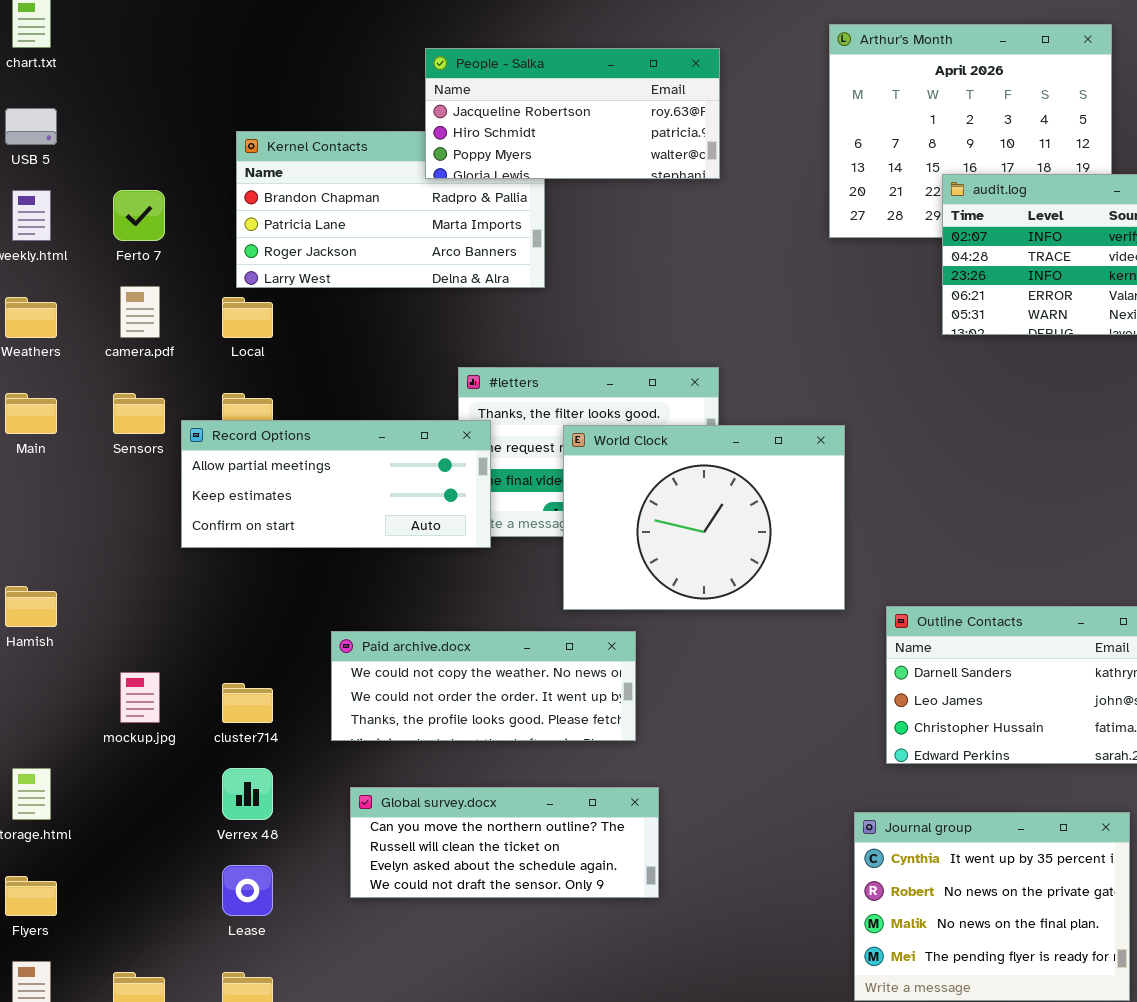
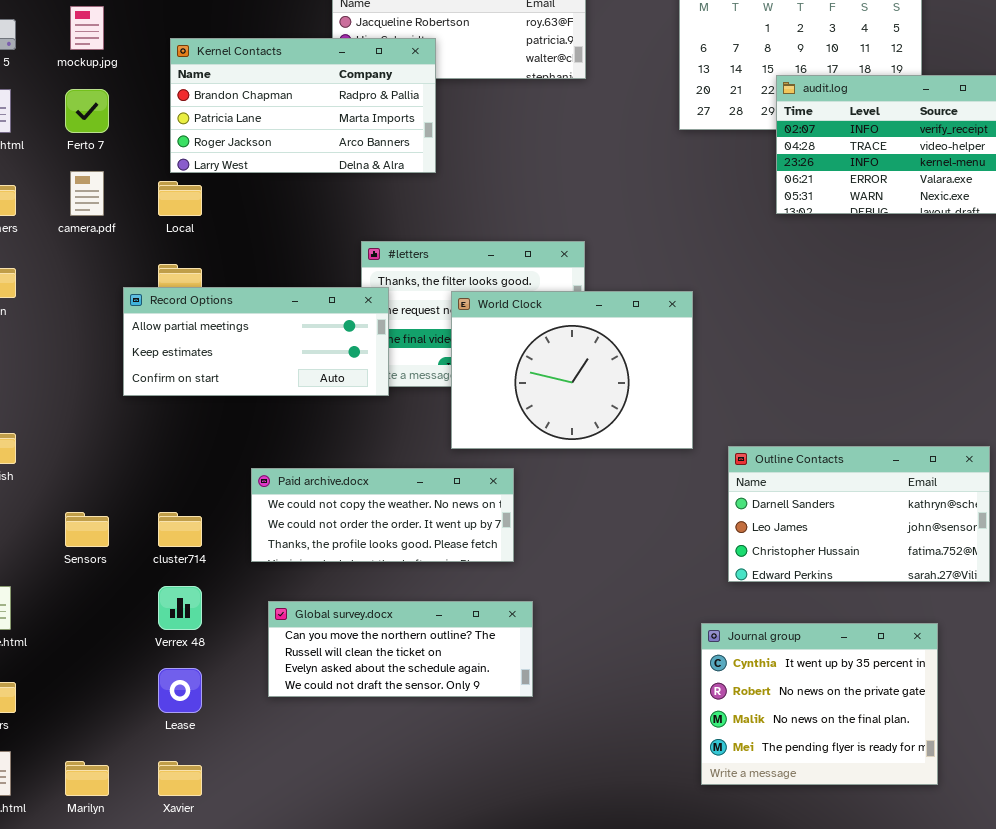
Kernel Contacts: [236,131,545,288] -> [170,38,436,173], raised
Sensors: [113,393,165,434] -> [65,512,109,547], moved
mockup.jpg: [120,672,160,723] -> [70,6,104,50], moved

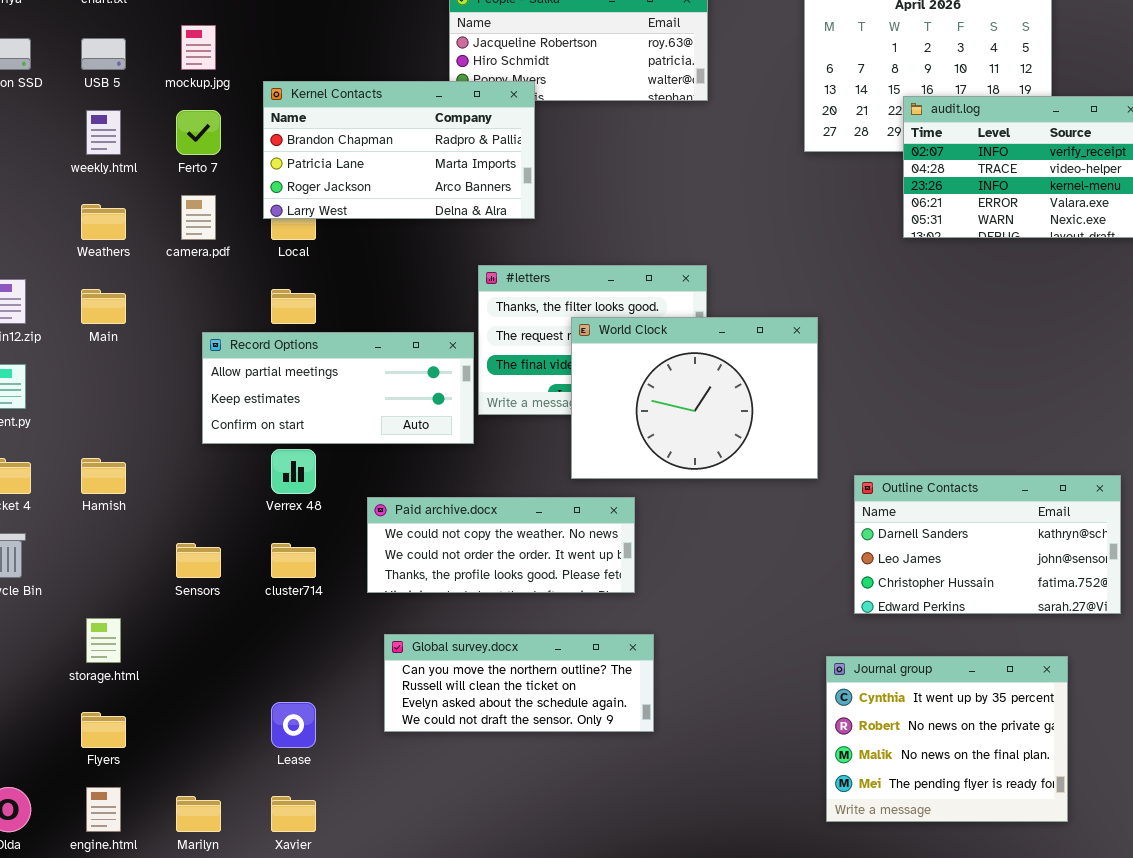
Kernel Contacts: [170,38,436,173] -> [263,81,535,219], moved
Record Options: [123,287,389,396] -> [202,332,474,444], moved
Verrex 48: [158,586,202,630] -> [271,449,316,494], moved

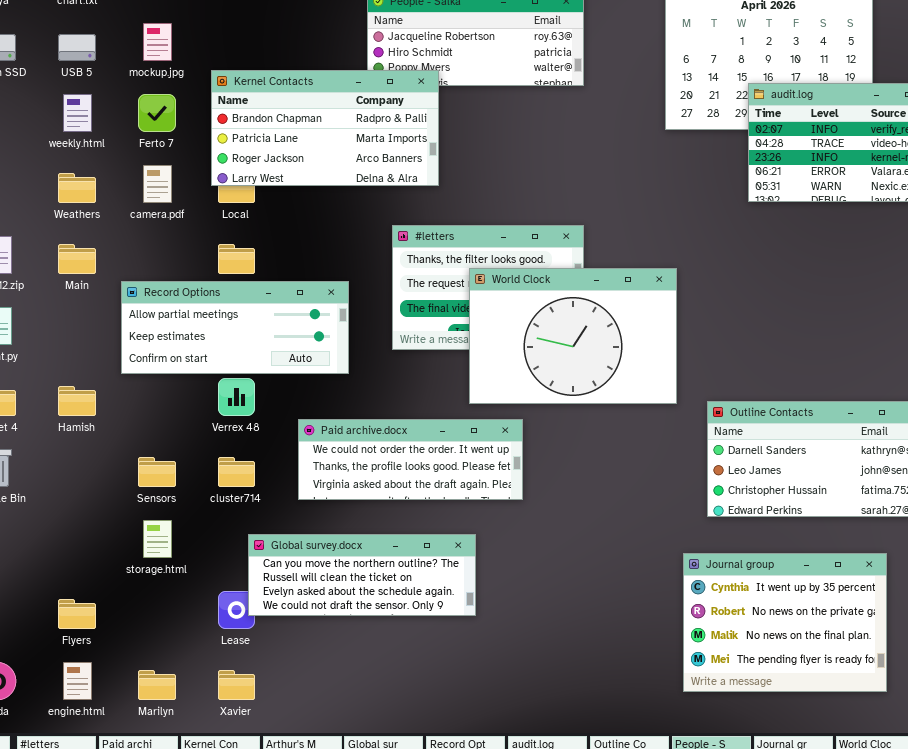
Record Options: [202,332,474,444] -> [121,281,349,374], moved
Paid archive.docx: [367,497,635,593] -> [298,419,523,500], scrolled down 1 row
storage.html: [86,618,121,663] -> [143,520,172,558], moved
Global survey.docx: [384,634,654,732] -> [248,534,476,616], moved

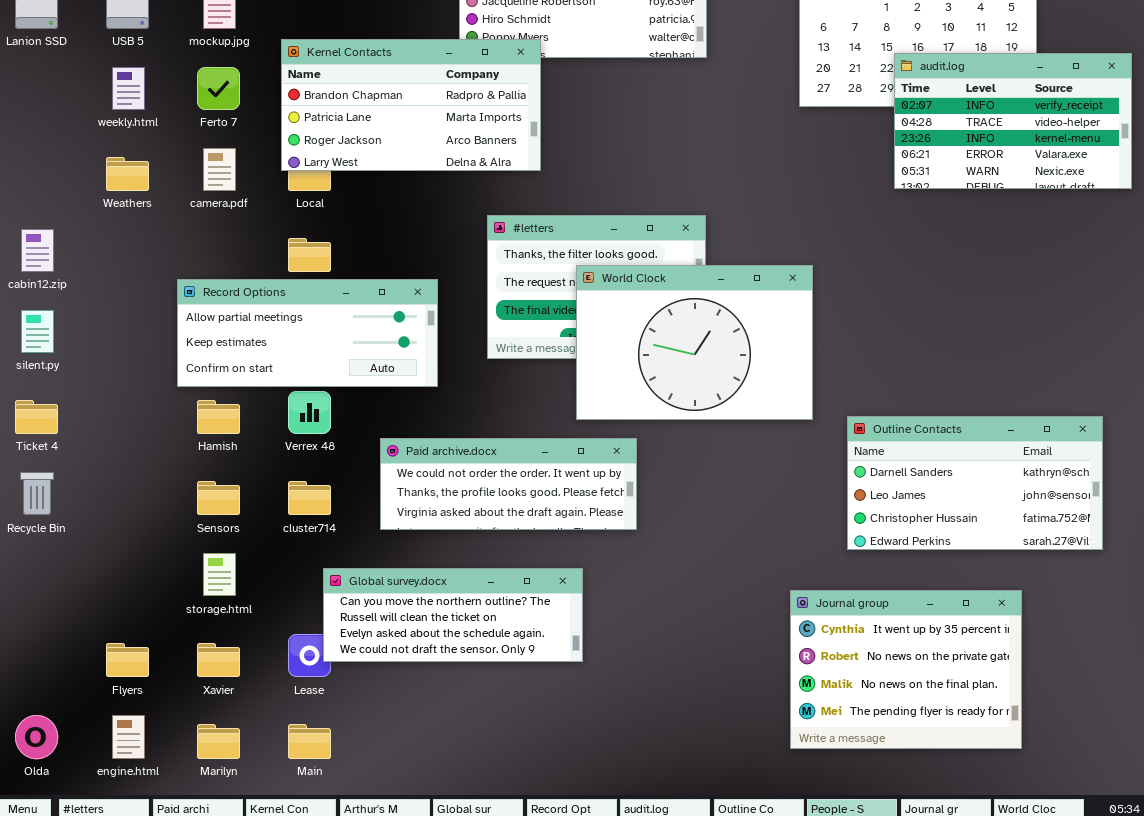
Main: [58,244,96,274] -> [288,724,331,759], moved
Hamish: [58,386,96,416] -> [197,400,240,434], moved
Journal group: [683,553,887,692] -> [790,590,1022,749], moved
Xavier: [218,670,255,700] -> [197,643,240,677], moved

